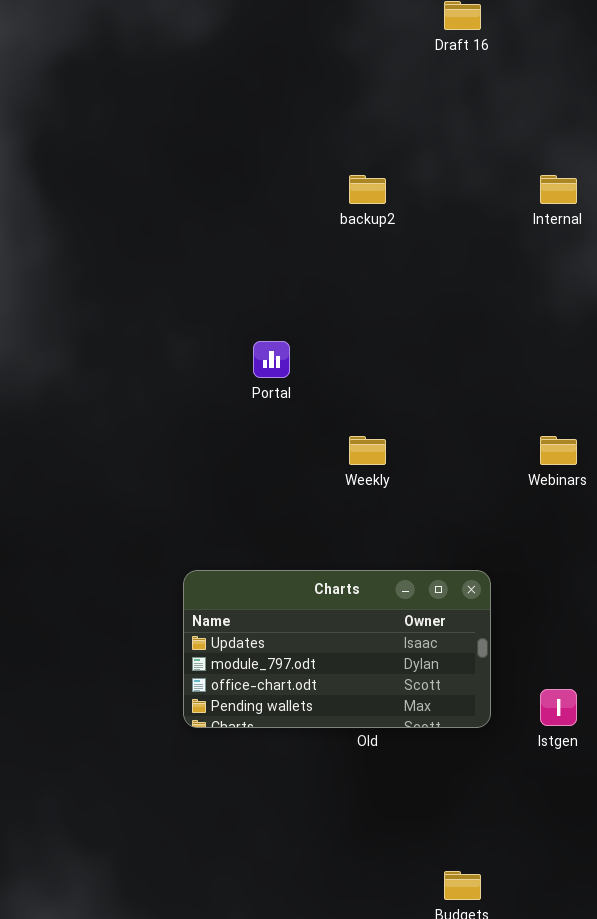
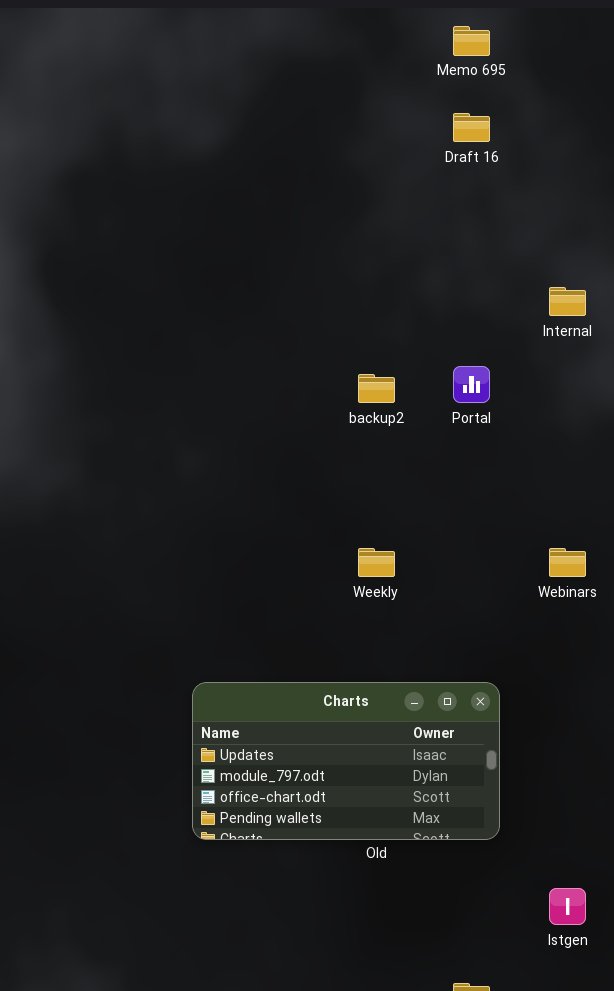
backup2: [349,175,386,204] -> [358,374,395,403], moved
Portal: [253,341,290,378] -> [453,366,490,403], moved
Istgen: [540,689,577,726] -> [549,888,586,925], moved

